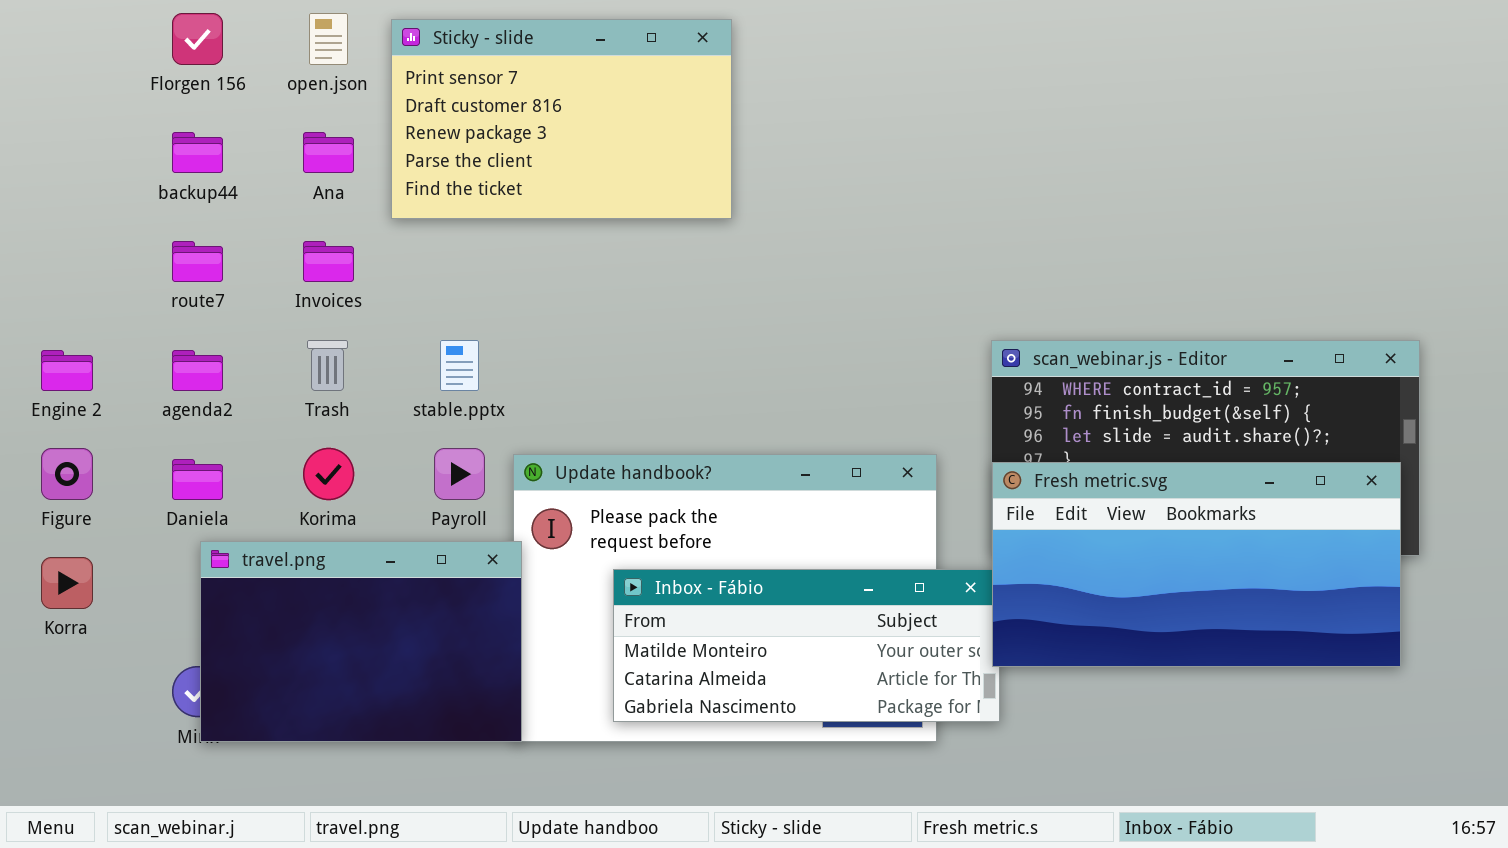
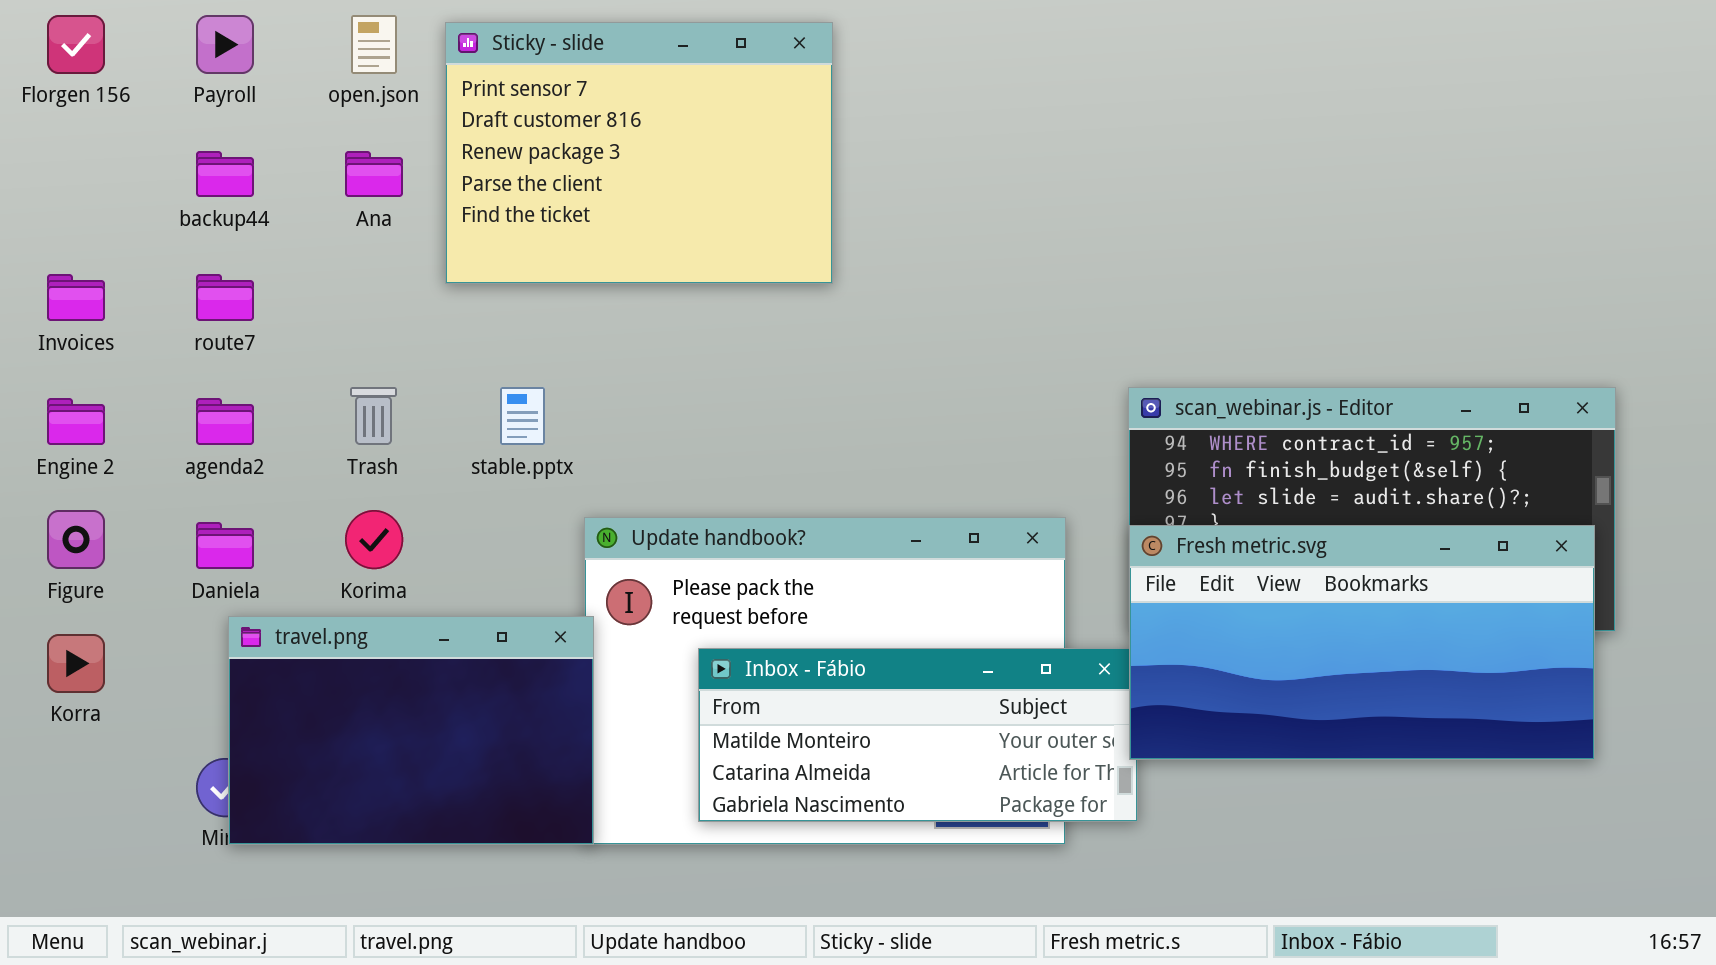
Florgen 156: [172,13,223,65] -> [47,15,105,74], moved
Sticky - slide: [391,19,732,219] -> [445,22,833,284], resized
Invoices: [303,241,354,282] -> [47,274,105,321], moved
Payroll: [434,448,485,500] -> [196,15,254,74], moved

